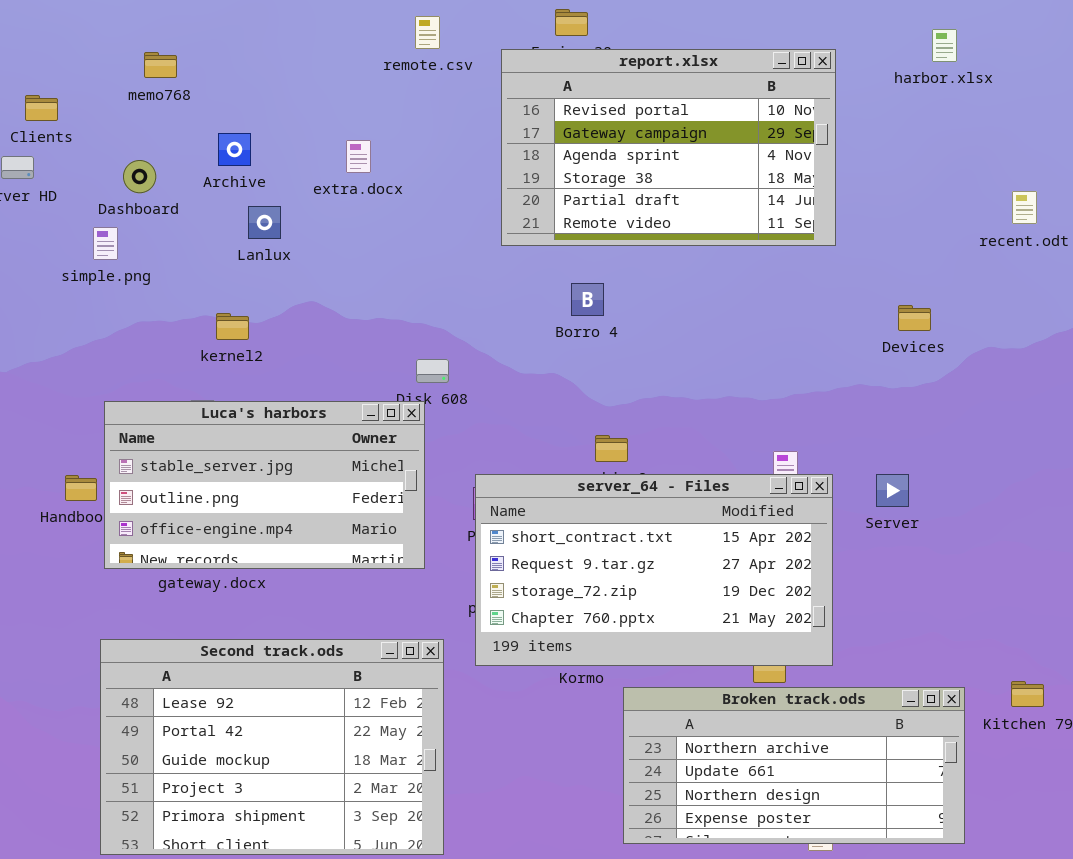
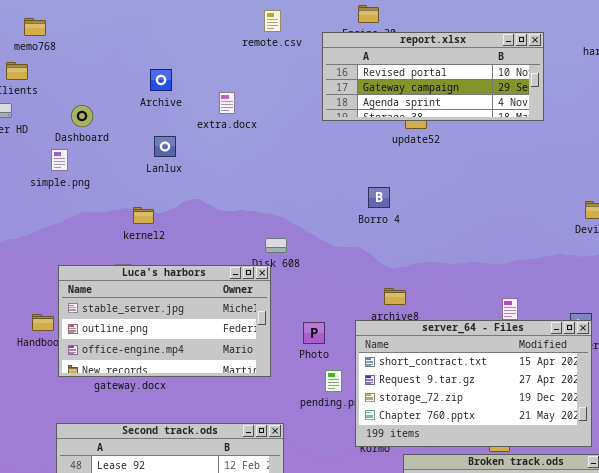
report.xlsx: [501,49,836,246] -> [322,32,544,121], resized
memo768: [144,52,177,78] -> [24,18,46,36], moved
Archive: [218,133,251,166] -> [150,69,172,91], moved
server_64 - Files: [475,474,833,666] -> [355,320,592,447], moved

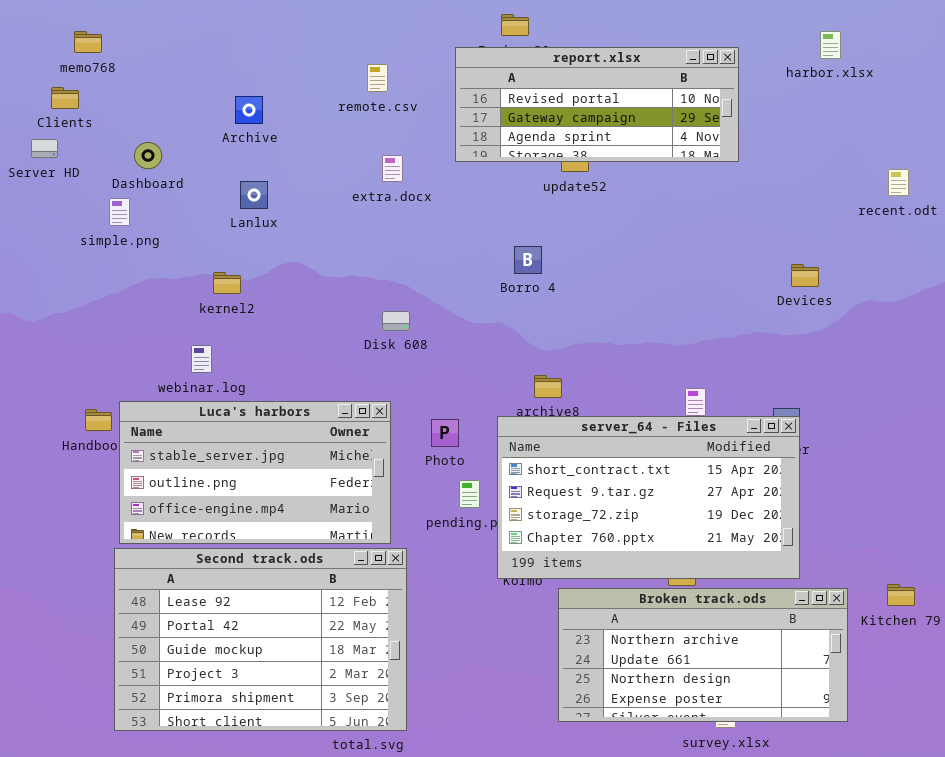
remote.csv: [264,10,281,32] -> [367,64,388,92], moved
extra.docx: [219,92,235,114] -> [382,155,403,182], moved
Luca's harbors: [58,265,271,377] -> [119,401,391,544], moved

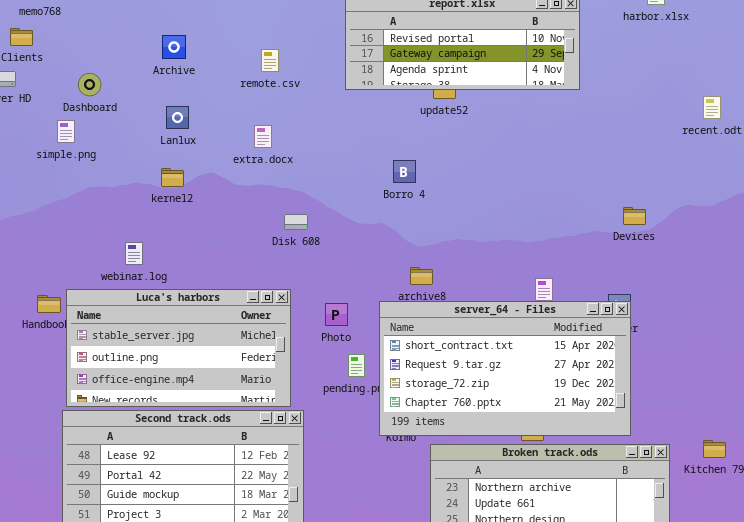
remote.csv: [367,64,388,92] -> [261,49,279,72], moved
extra.docx: [382,155,403,182] -> [254,125,272,148], moved
Devices: [791,264,819,287] -> [623,207,646,225], moved
kernel2: [213,272,241,294] -> [161,168,184,187], moved

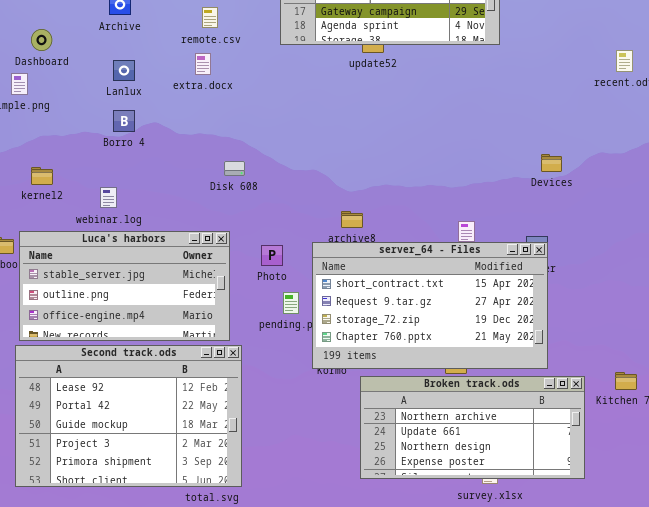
extra.docx: [254,125,272,148] -> [195,53,211,75], moved
Borro 4: [393,160,416,183] -> [113,110,135,132], moved
kernel2: [161,168,184,187] -> [31,167,53,185], moved
webinar.log: [125,242,143,265] -> [100,187,117,208], moved

